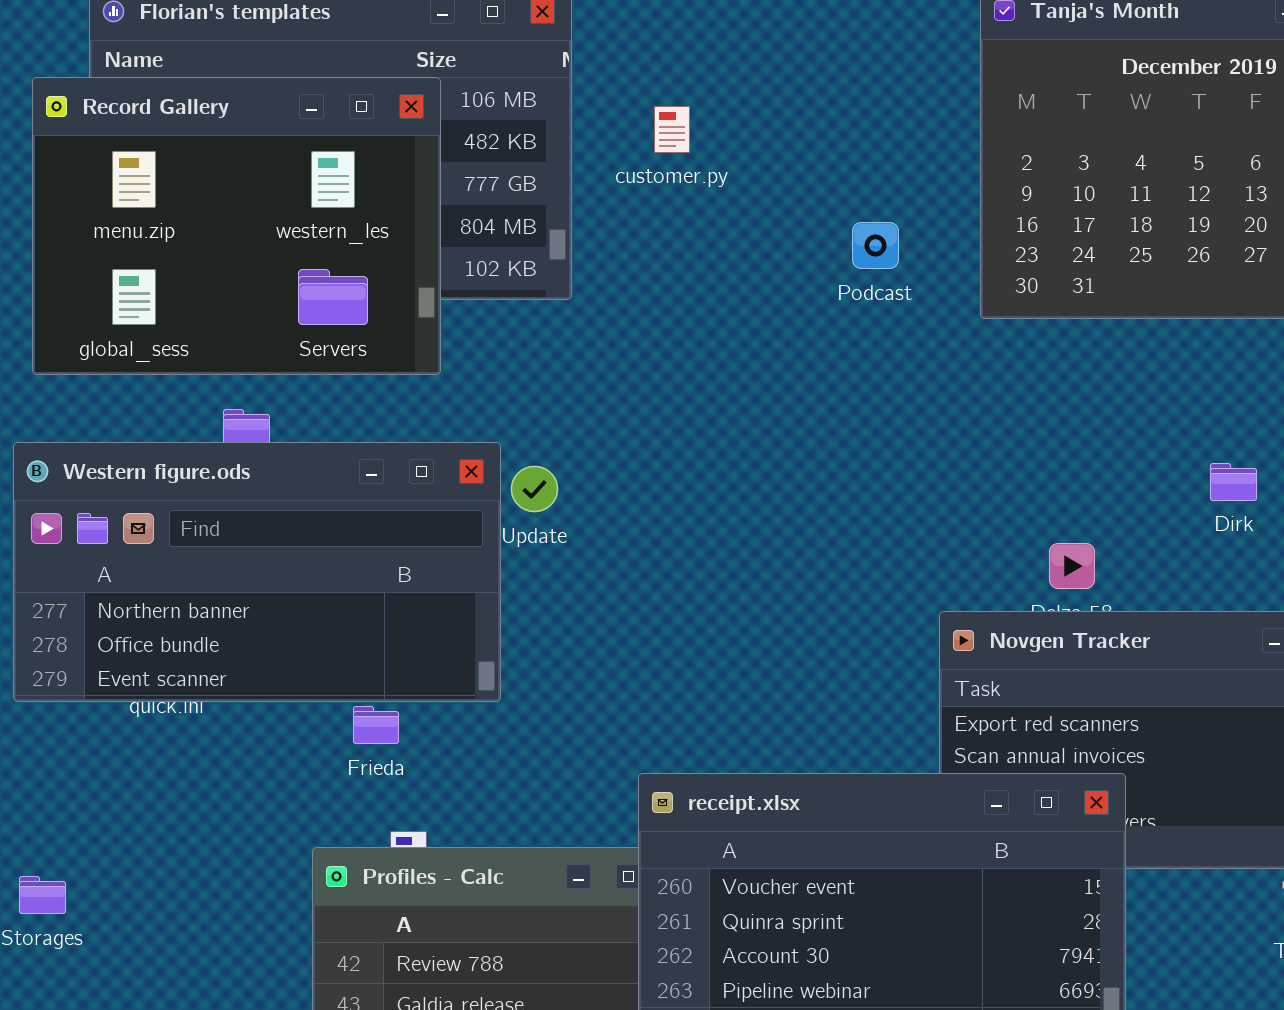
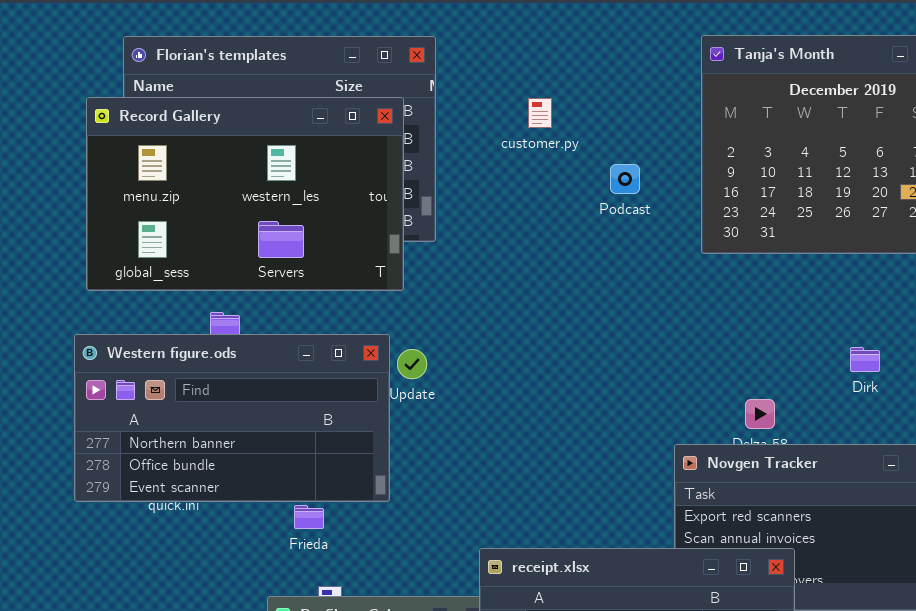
Record Gallery: [32,77,441,375] -> [86,97,404,291], resized
customer.py: [654,106,690,153] -> [528,98,552,128], moved
Podcast: [852,222,899,269] -> [610,164,640,194], moved

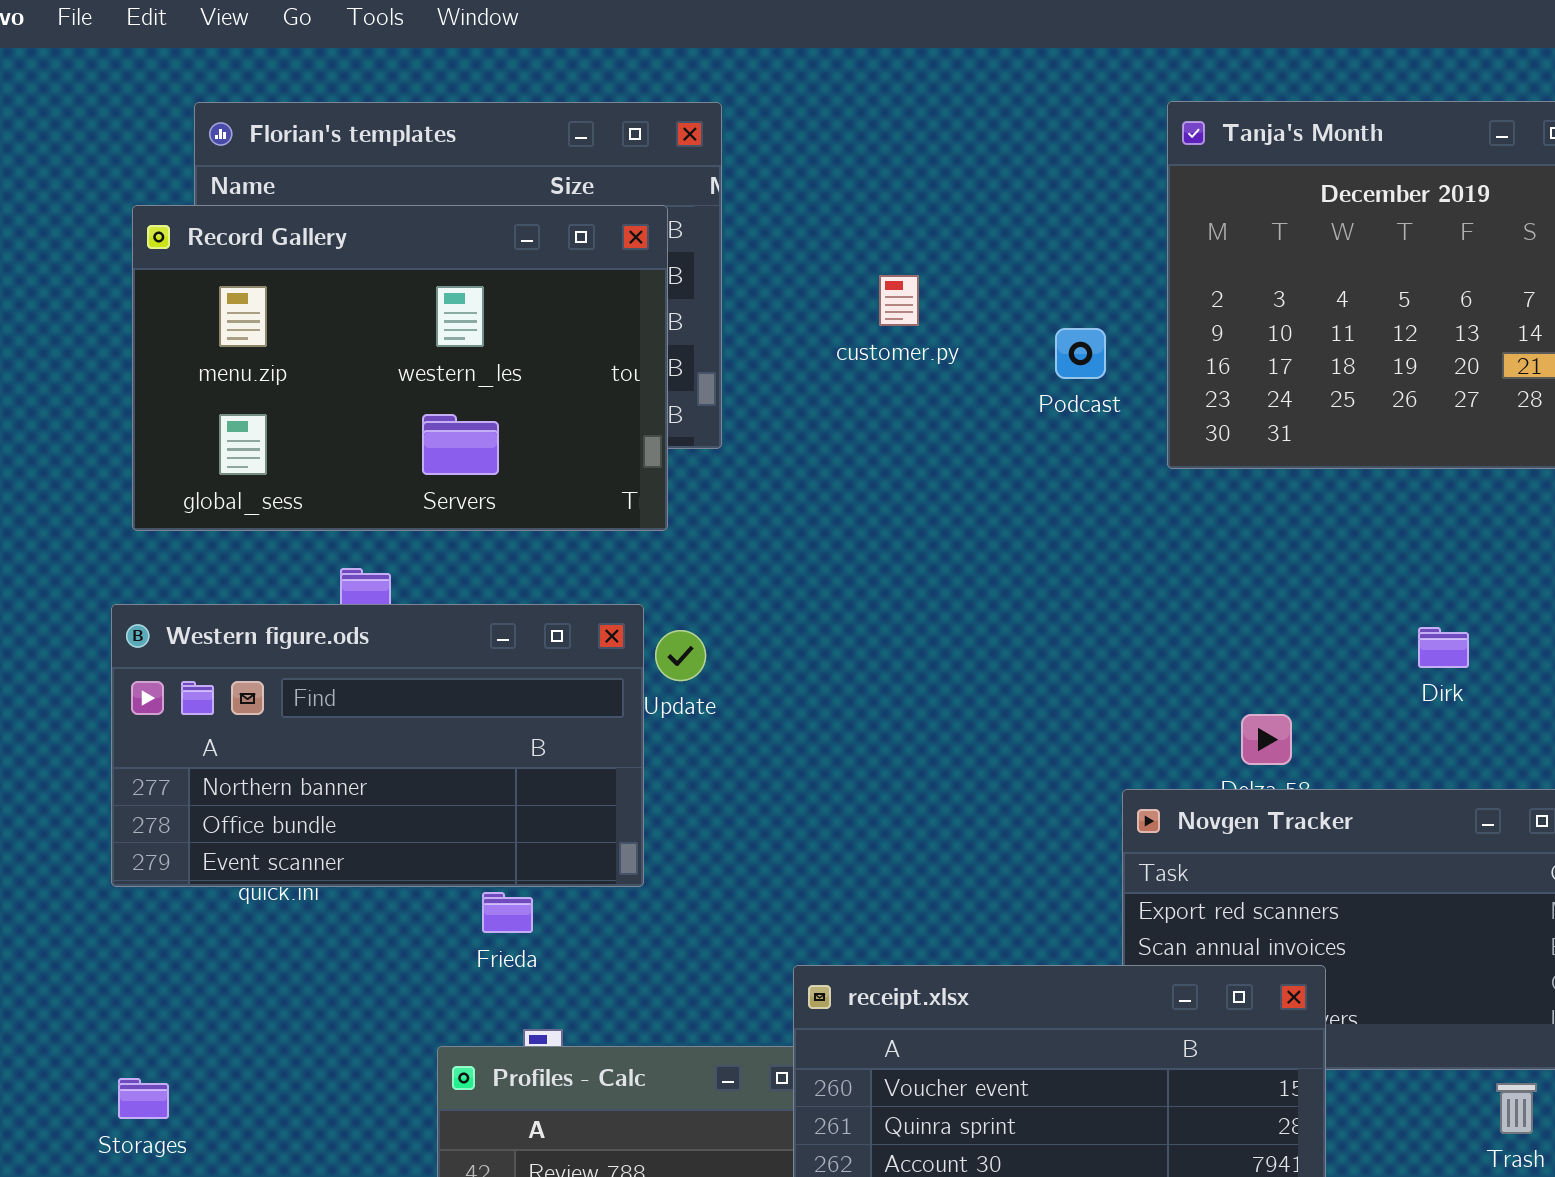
customer.py: [528,98,552,128] -> [879,275,919,326], moved
Podcast: [610,164,640,194] -> [1055,328,1106,379], moved

